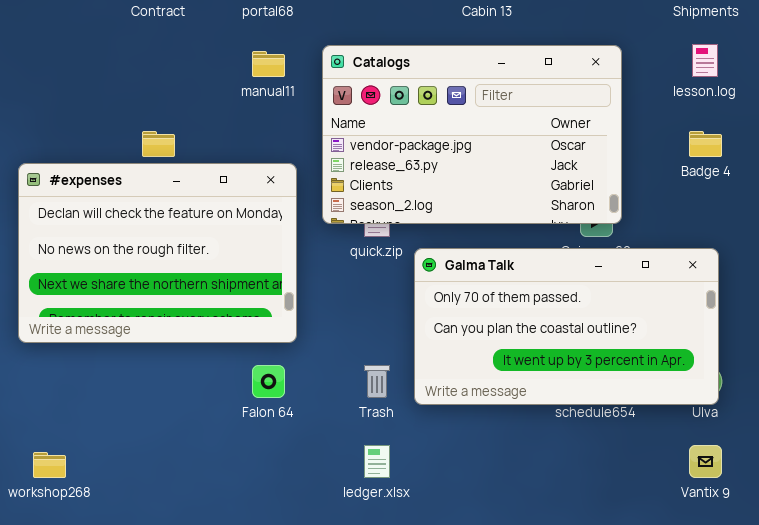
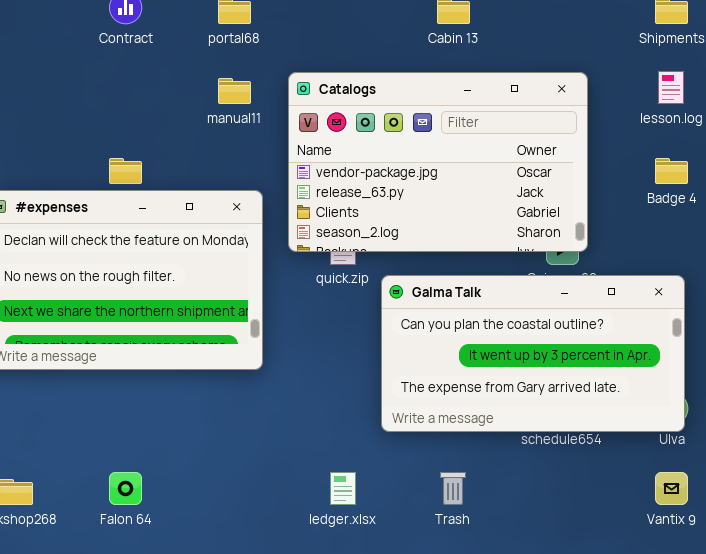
Galma Talk: [414,248,719,405] -> [381,275,685,432], scrolled down 1 row
Falon 64: [252,365,285,398] -> [109,472,142,505], moved
Trash: [364,365,390,398] -> [440,472,466,505], moved

